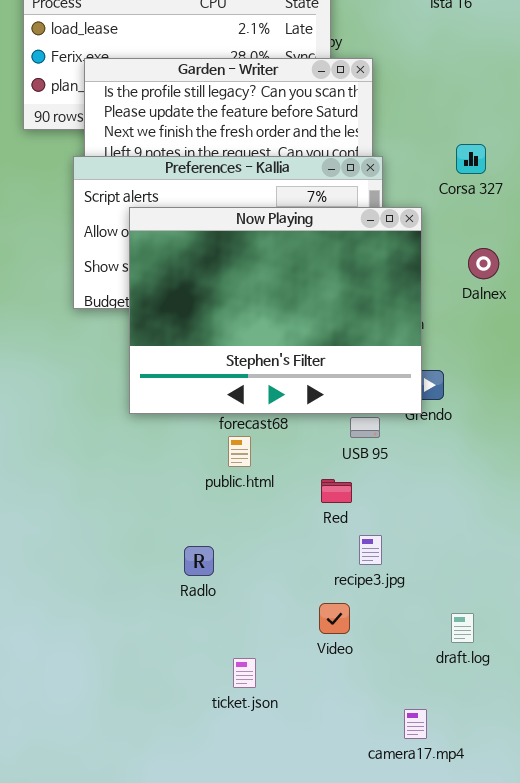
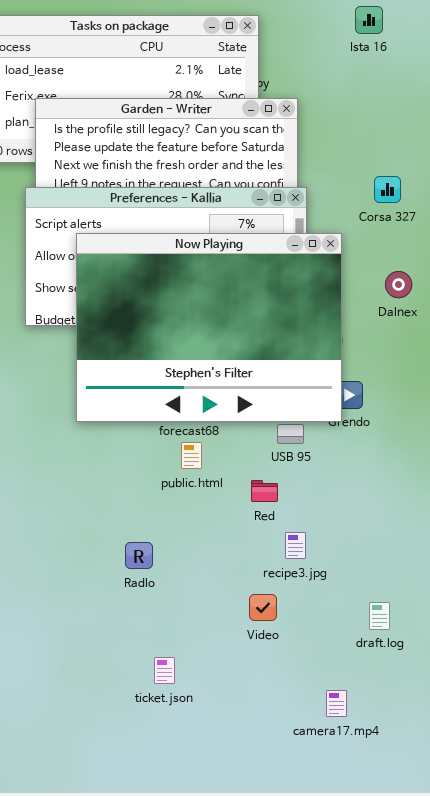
public.html: [228,436,251,467] -> [181,442,202,469], moved
ticket.json: [233,658,256,688] -> [154,657,175,684], moved

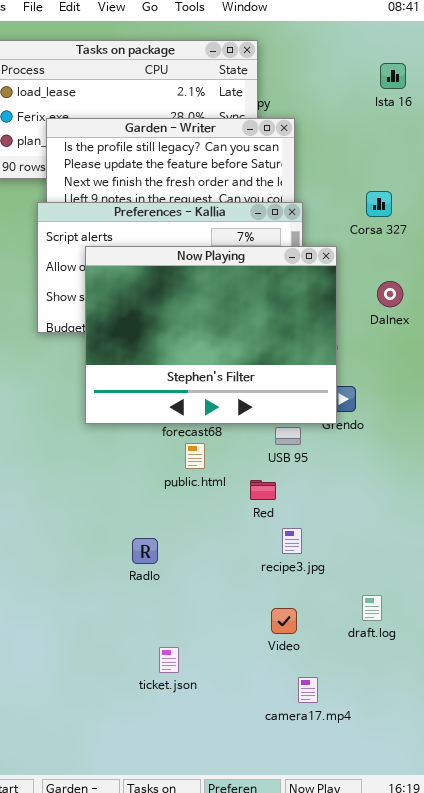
Ista 16: [355,6,383,34] -> [380,63,406,89], moved
Video: [249,594,277,621] -> [271,608,297,634], moved
camera17.mp4: [326,690,347,717] -> [298,677,318,703], moved

